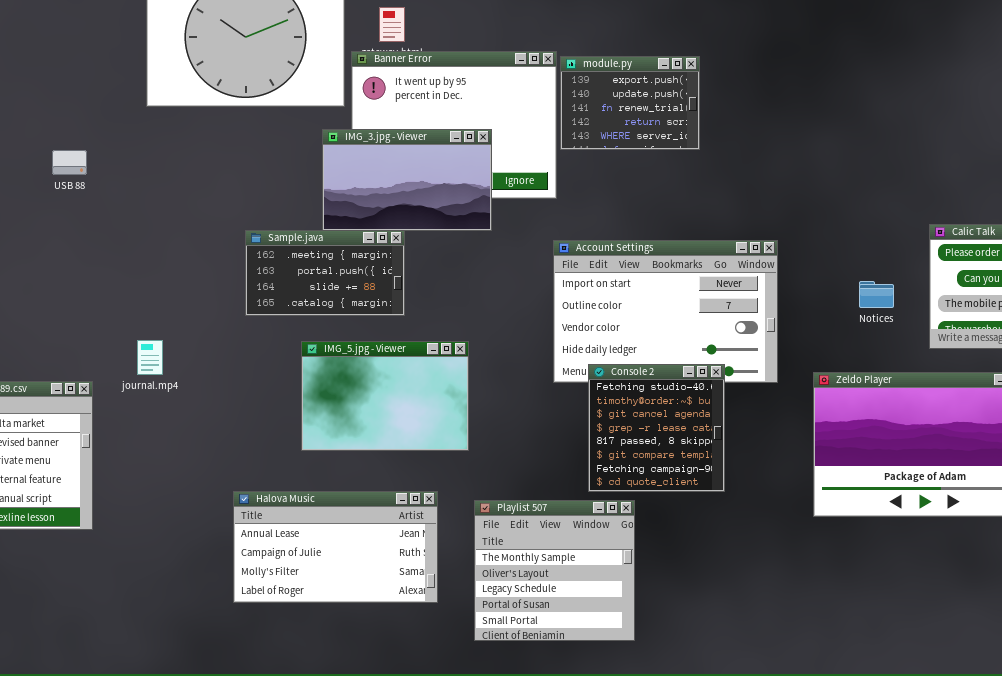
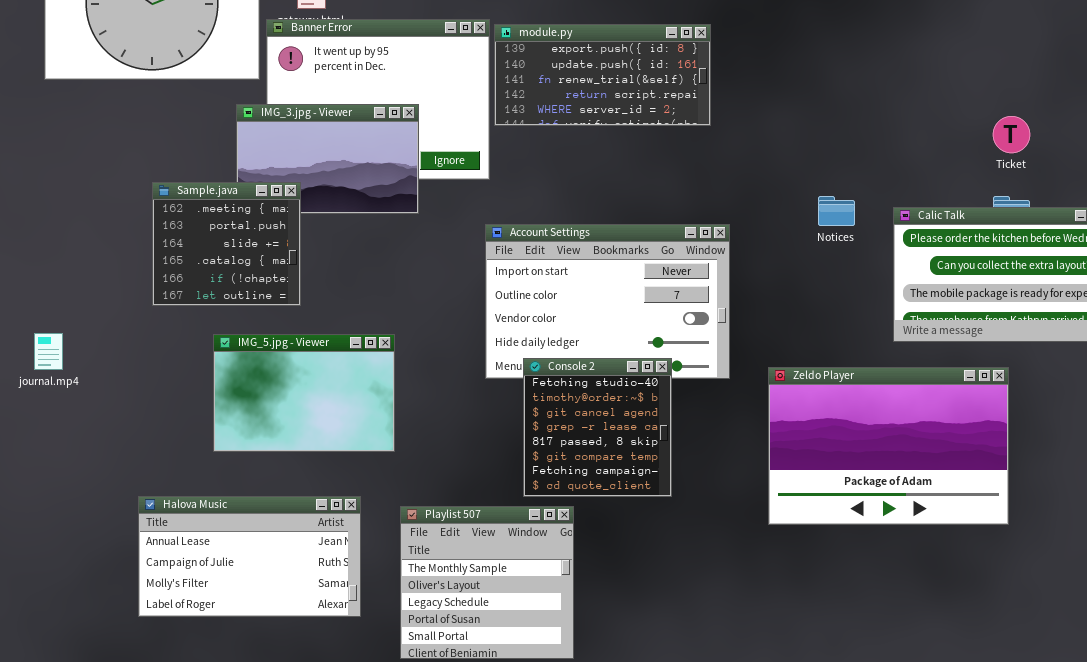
module.py: [560,56,700,150] -> [494,24,711,126], resized
Sample.java: [245,230,405,316] -> [152,182,301,306], resized
Notices: [859,281,894,308] -> [818,196,855,226], moved

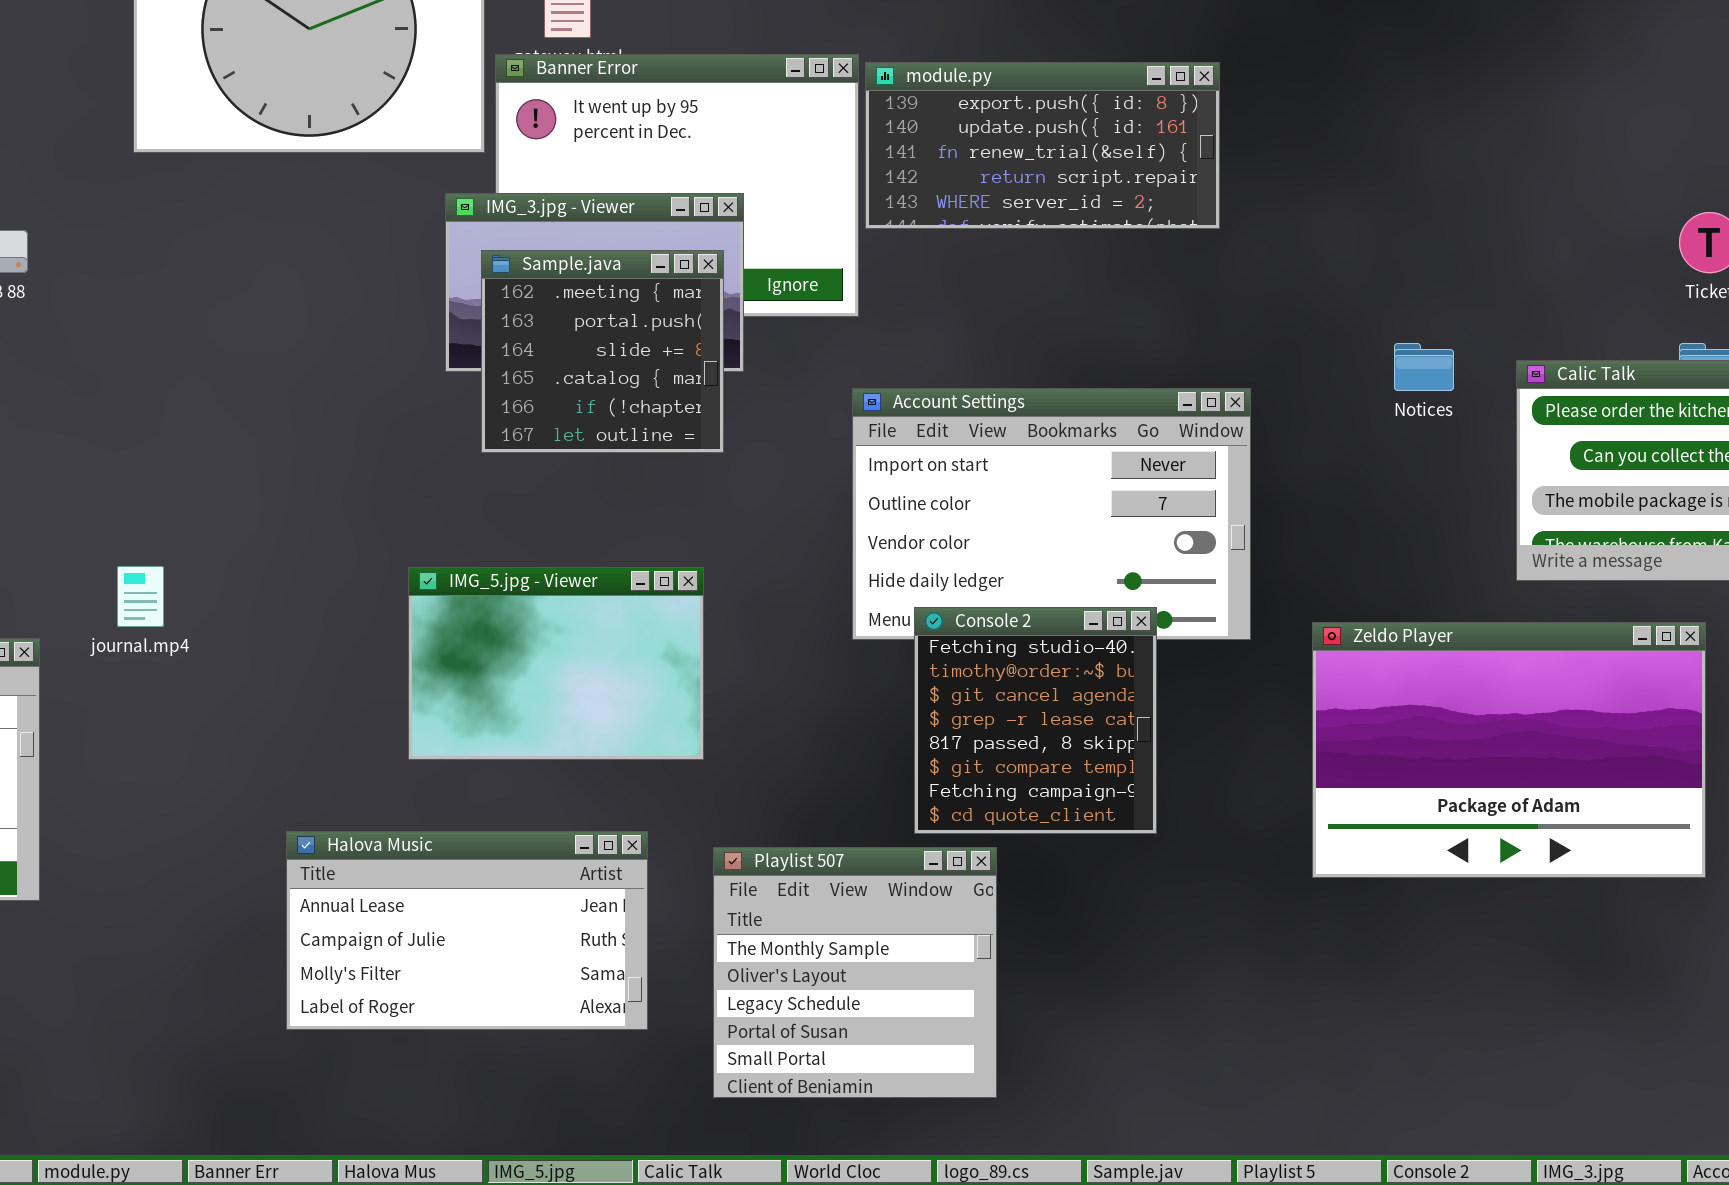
Sample.java: [152,182,301,306] -> [481,250,724,453], moved

